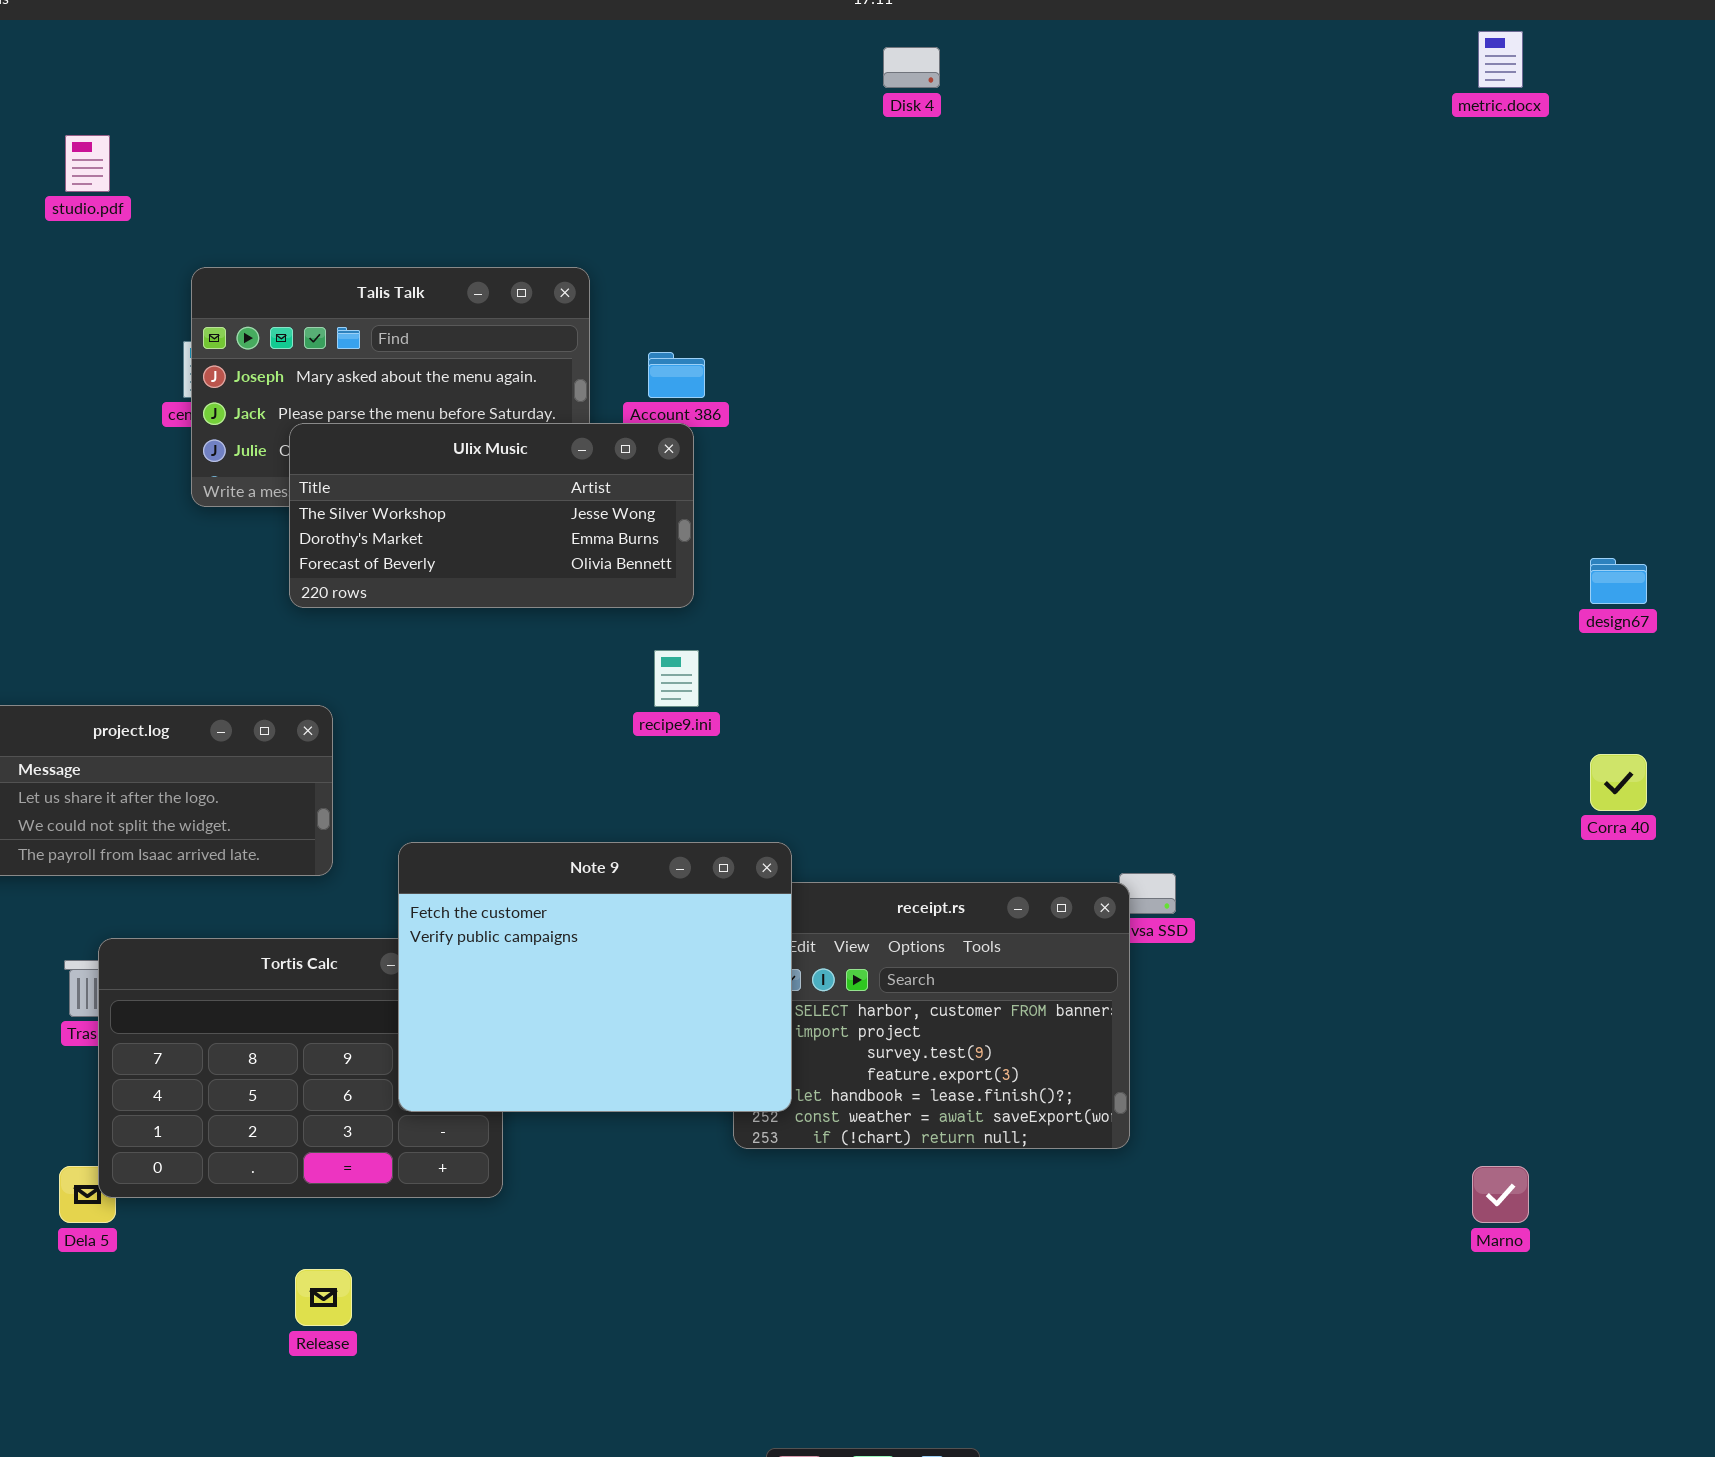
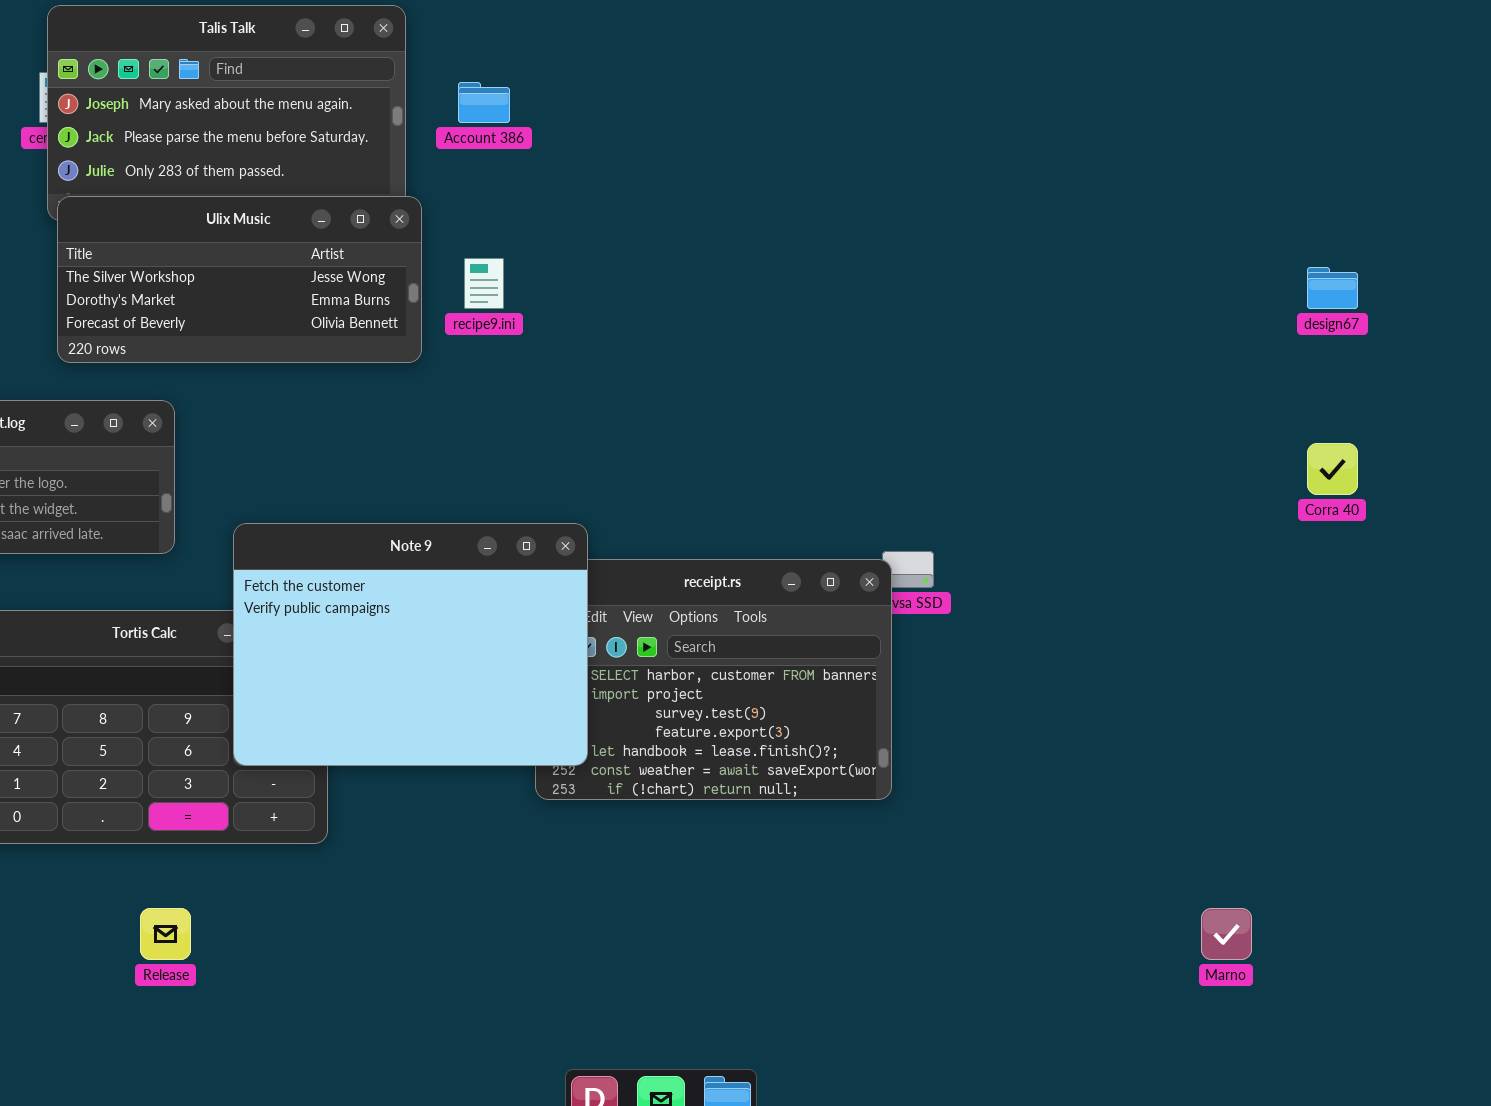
Ulix Music: [289,423,694,608] -> [57,196,422,363], moved
recipe9.ini: [654,650,699,707] -> [464,258,504,309], moved
Marno: [1472,1166,1529,1223] -> [1201,908,1252,960], moved

